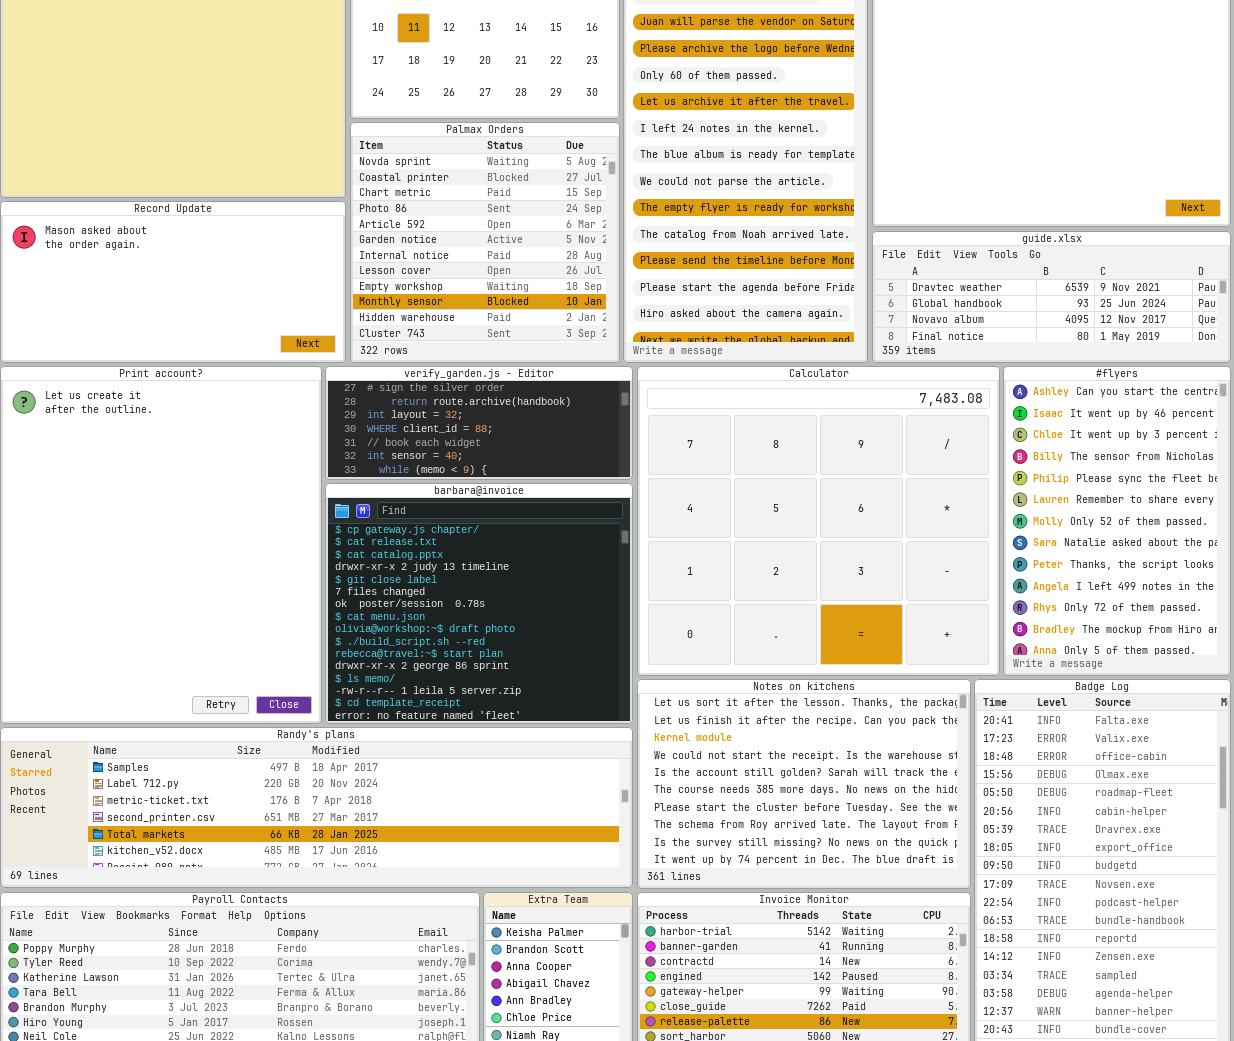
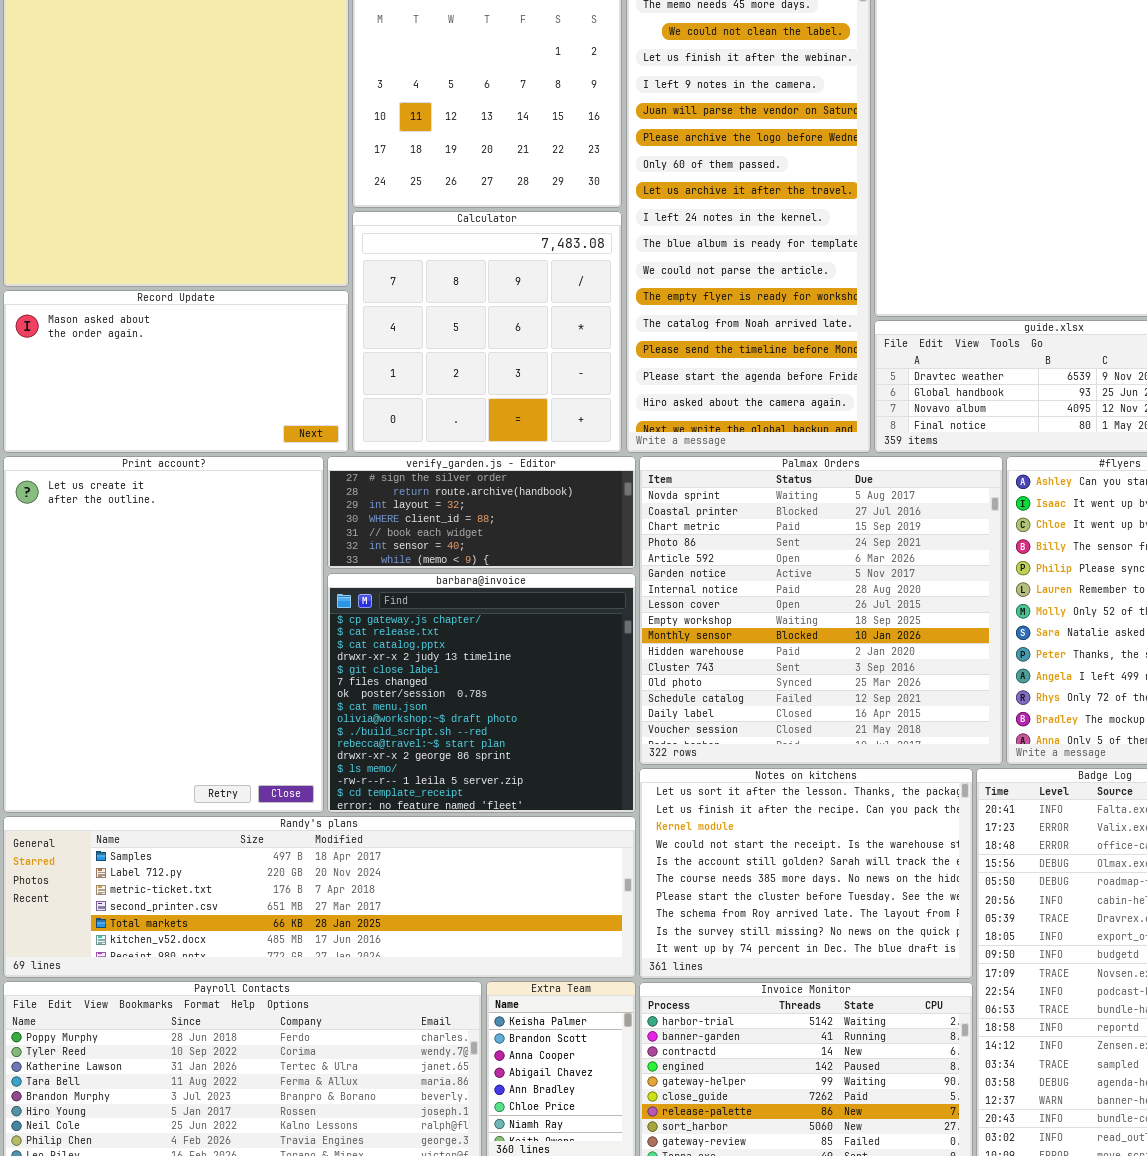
Palmax Orders: [350,122,620,363] -> [639,456,1003,765], moved, resized
Calculator: [637,366,1000,676] -> [352,211,622,453], moved, resized

